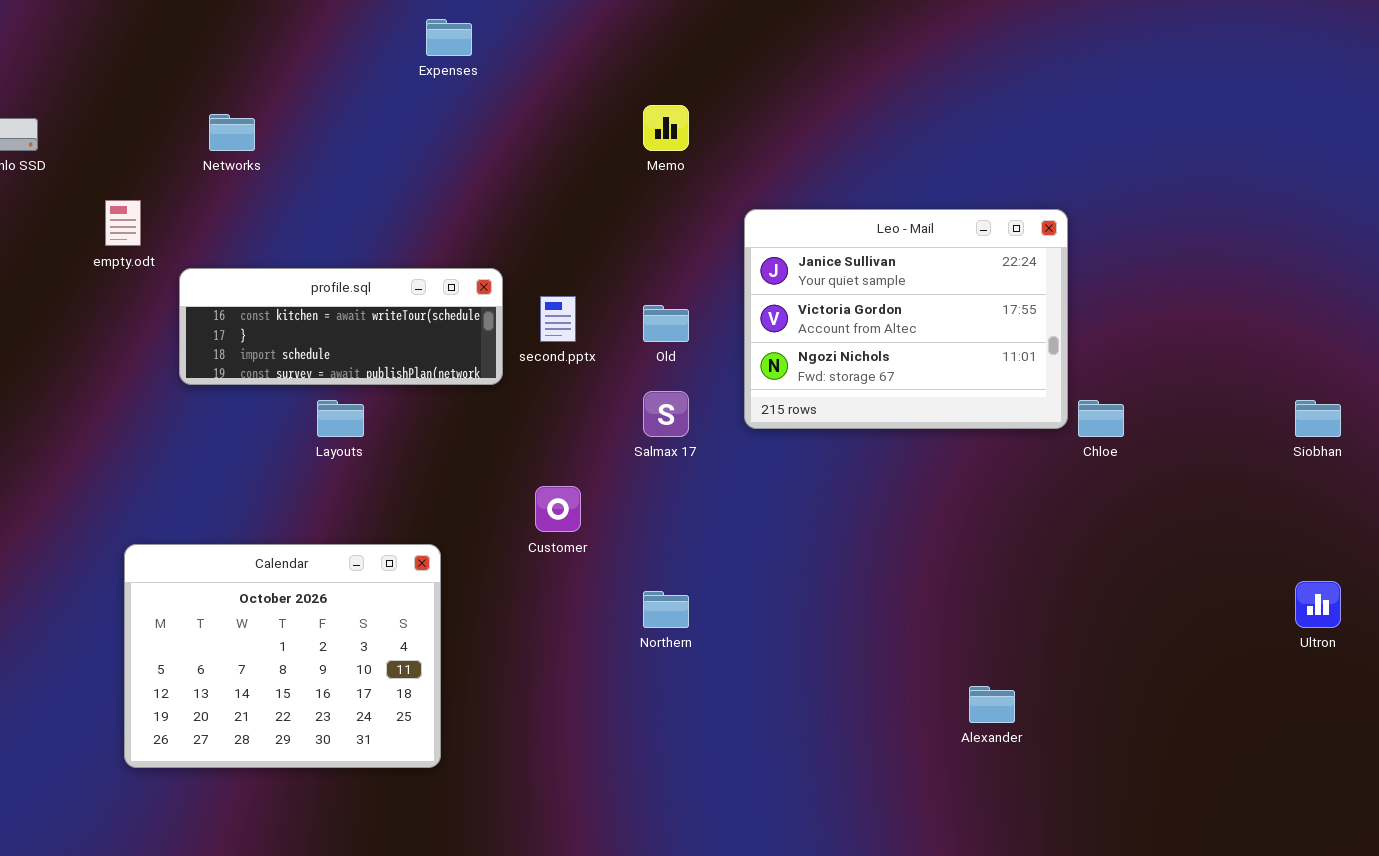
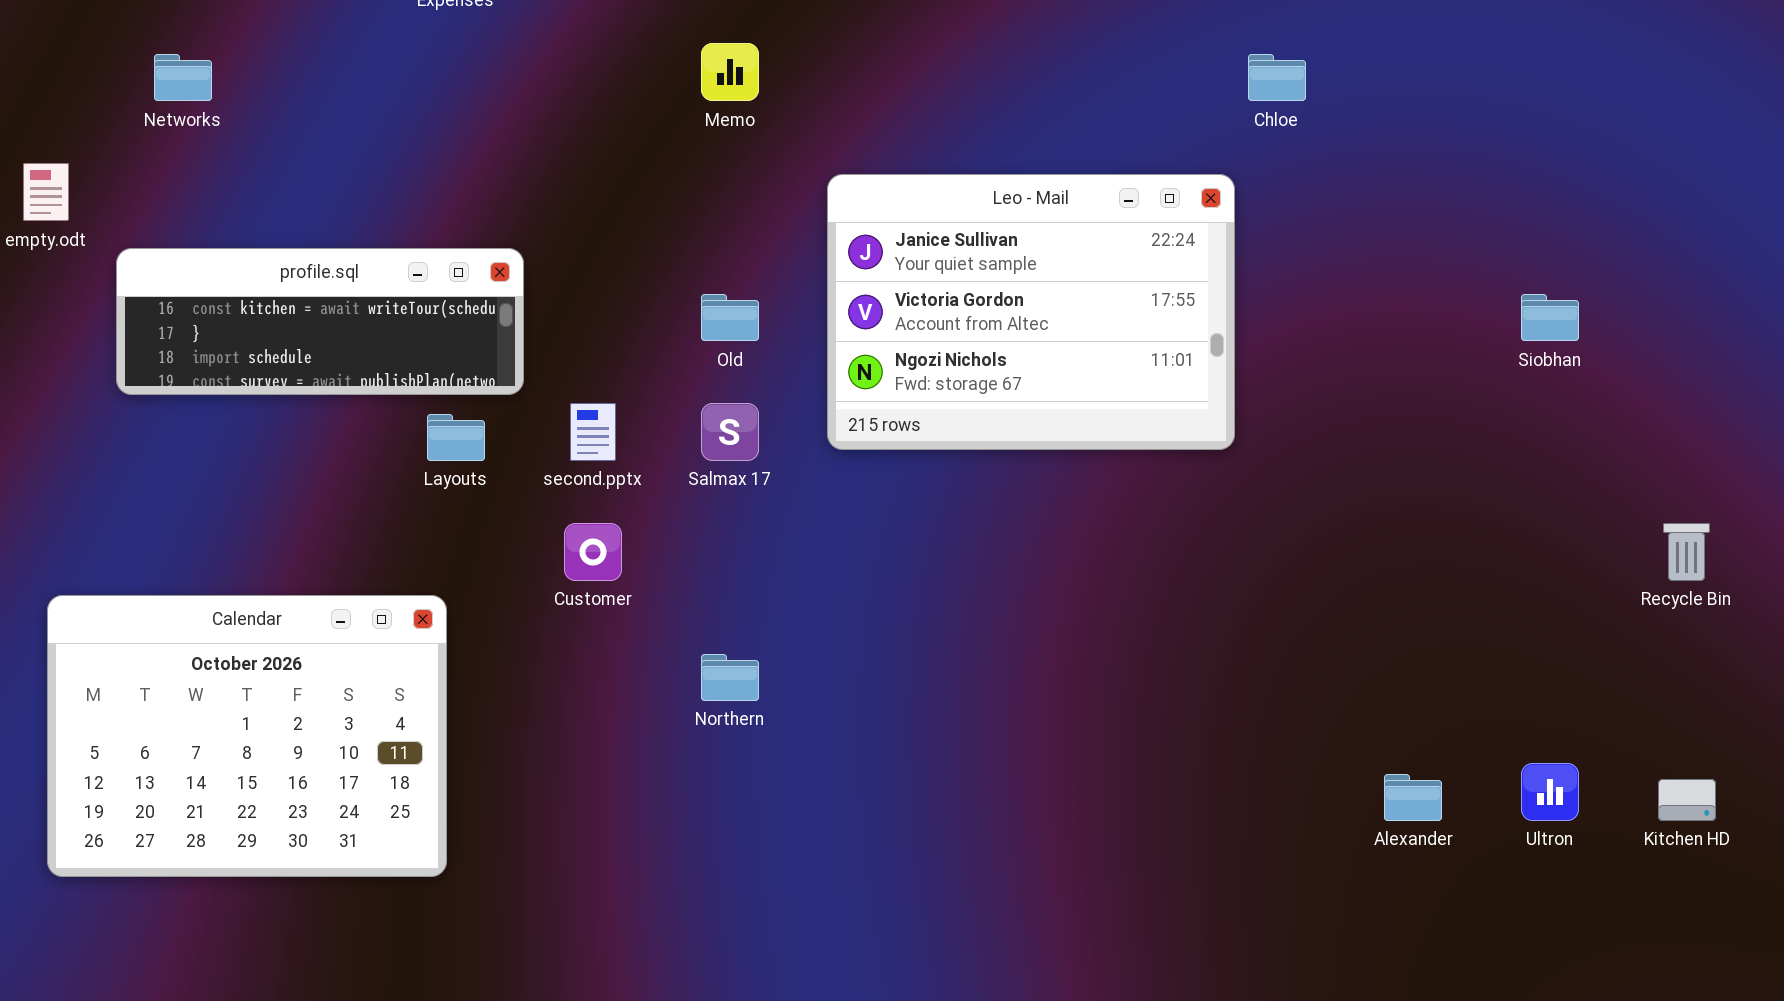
second.pptx: [540,296,576,342] -> [570,403,616,461], moved
Layouts: [317,400,364,437] -> [427,414,485,461], moved
Chloe: [1078,400,1124,437] -> [1248,54,1306,101], moved
Siobhan: [1295,400,1341,437] -> [1521,294,1579,341], moved
Ultron: [1295,581,1341,628] -> [1521,763,1579,821], moved
Alexander: [969,686,1015,723] -> [1384,774,1442,821], moved

